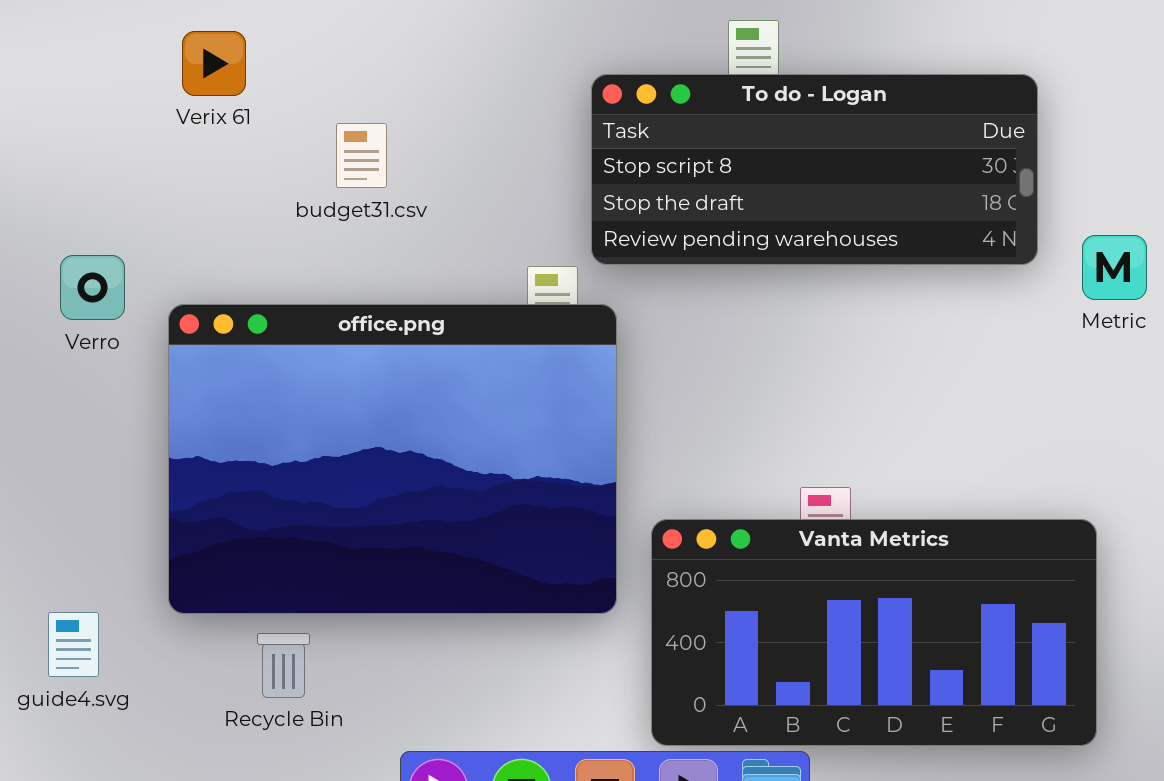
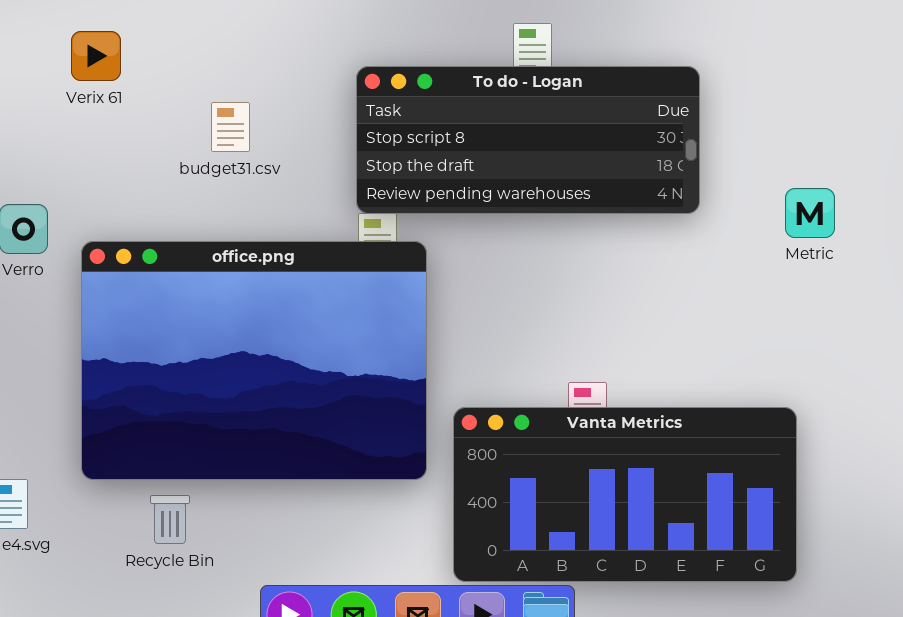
Verix 61: [182,31,246,96] -> [71,31,121,81], moved
To do - Logan: [591,74,1038,265] -> [356,66,700,214], moved

